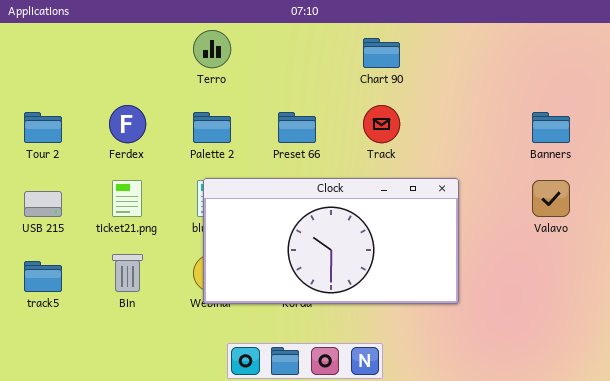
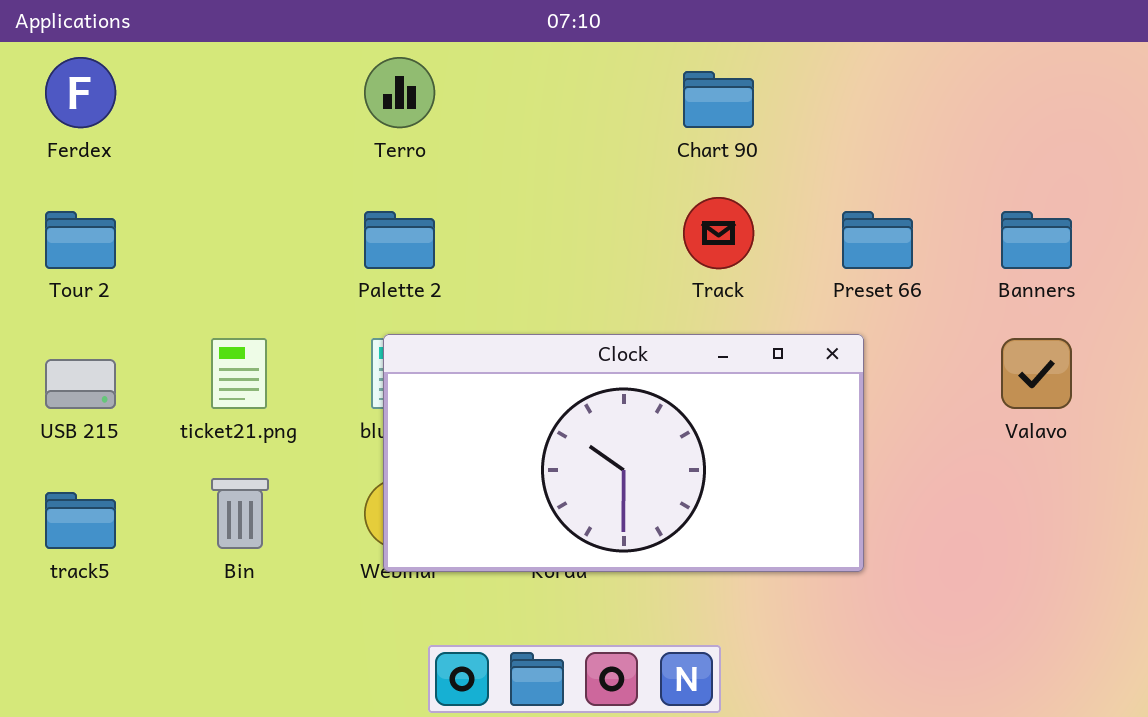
Ferdex: [109,105,146,143] -> [45,57,116,128], moved
Preset 66: [278,112,316,143] -> [842,211,913,269], moved

